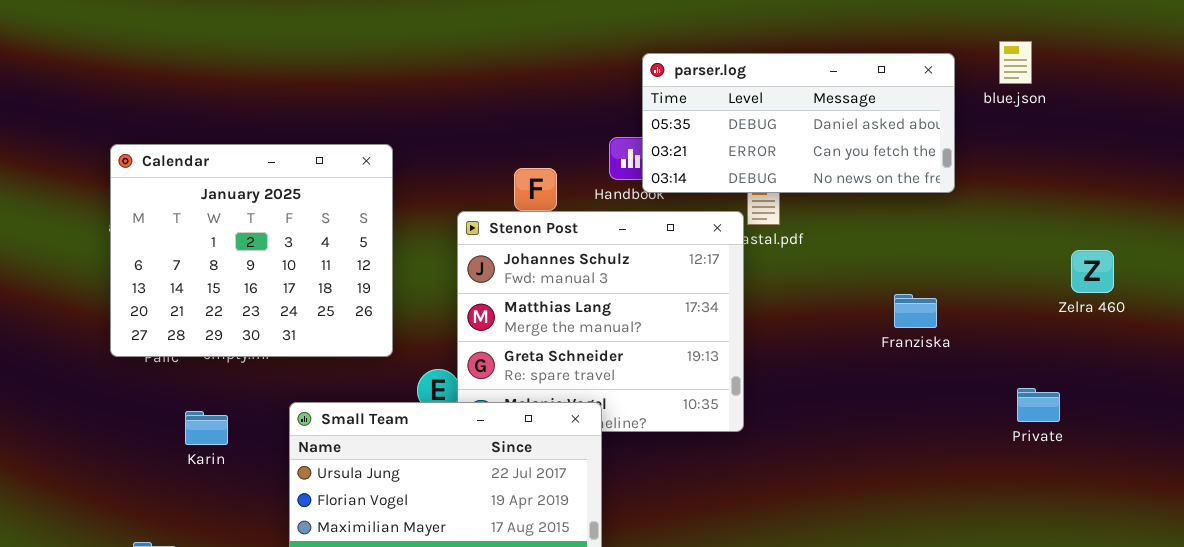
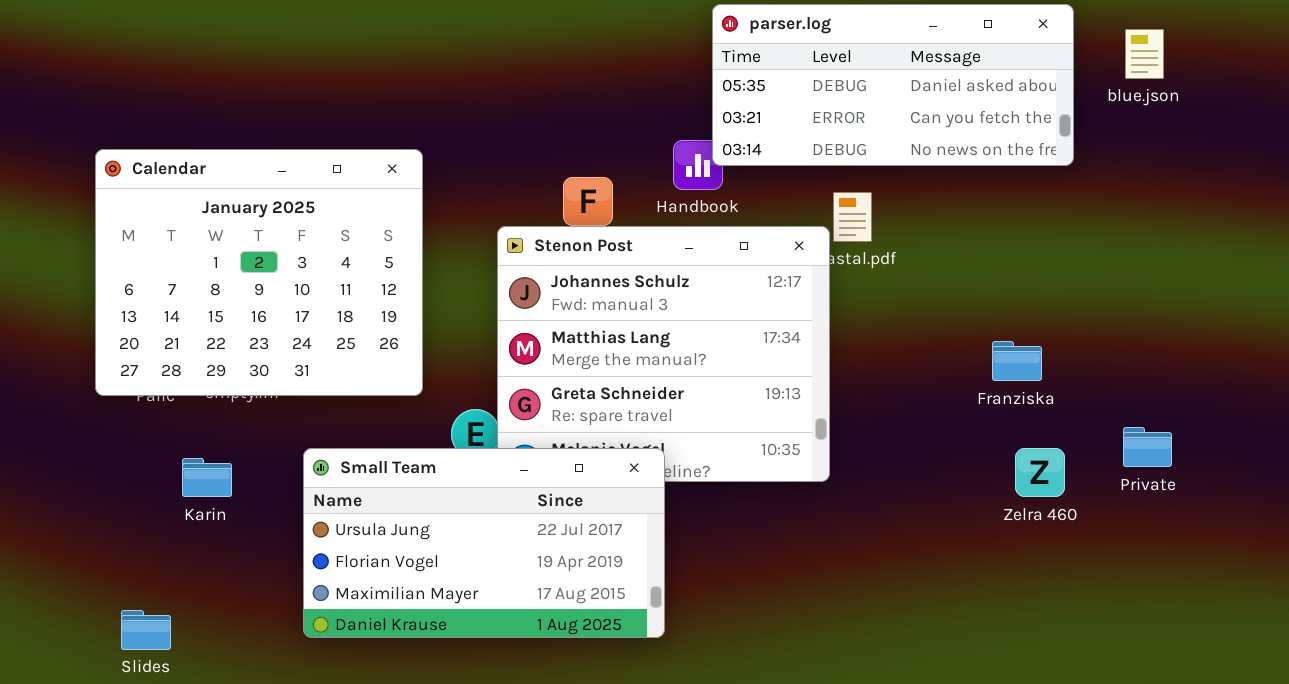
parser.log: [642,53,955,193] -> [712,4,1074,166], moved
Zelra 460: [1071,250,1114,293] -> [1015,448,1065,497], moved
Franziska: [894,294,937,328] -> [992,341,1042,381], moved
Private: [1017,388,1060,422] -> [1123,427,1172,467], moved

